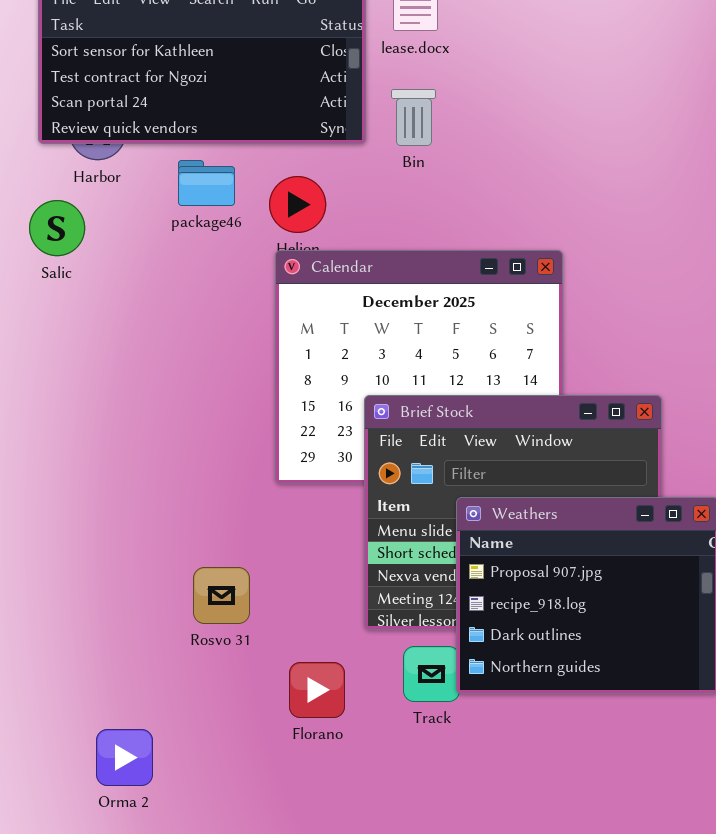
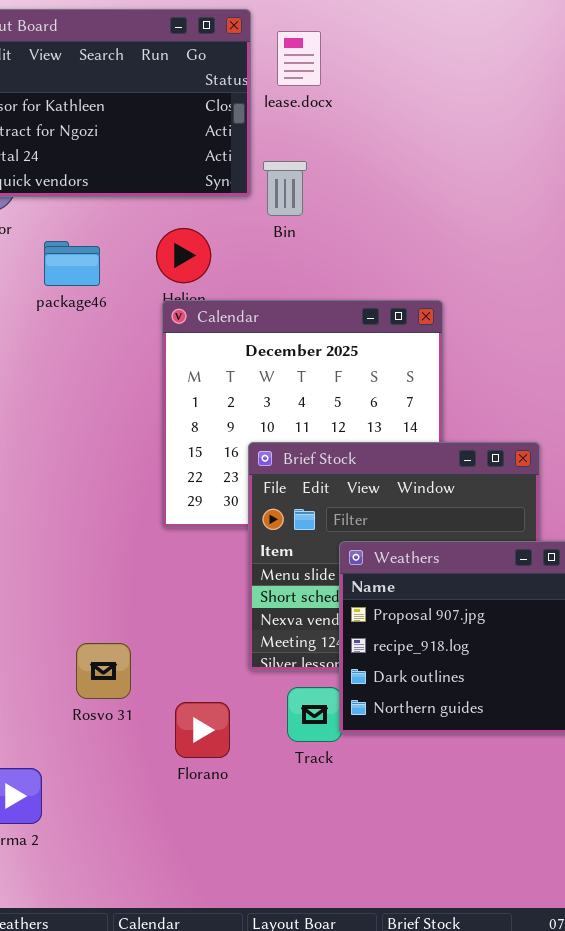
Bin: [391,89,436,146] -> [263,161,307,216], moved
package46: [178,160,235,206] -> [44,241,100,286], moved
Rosvo 31: [193,567,250,624] -> [76,643,131,699], moved

